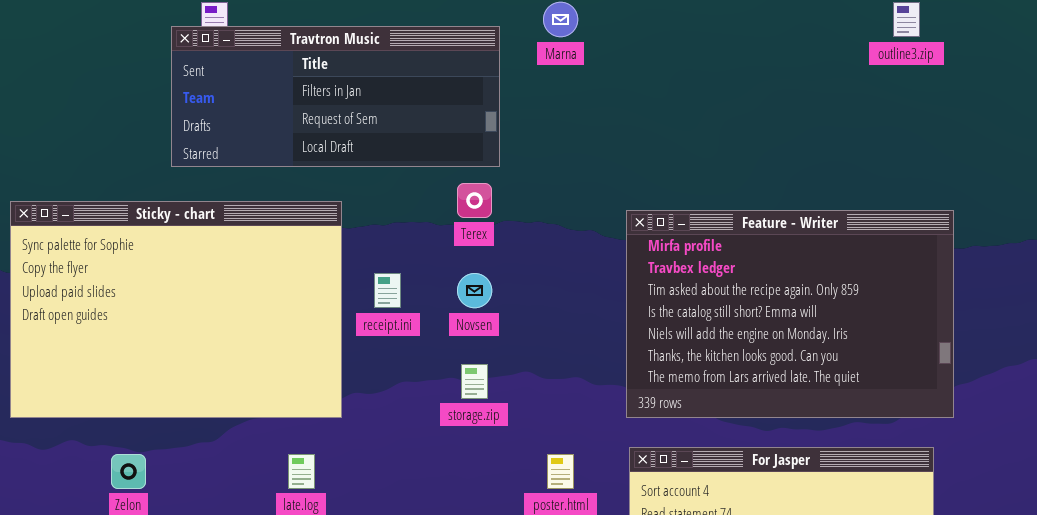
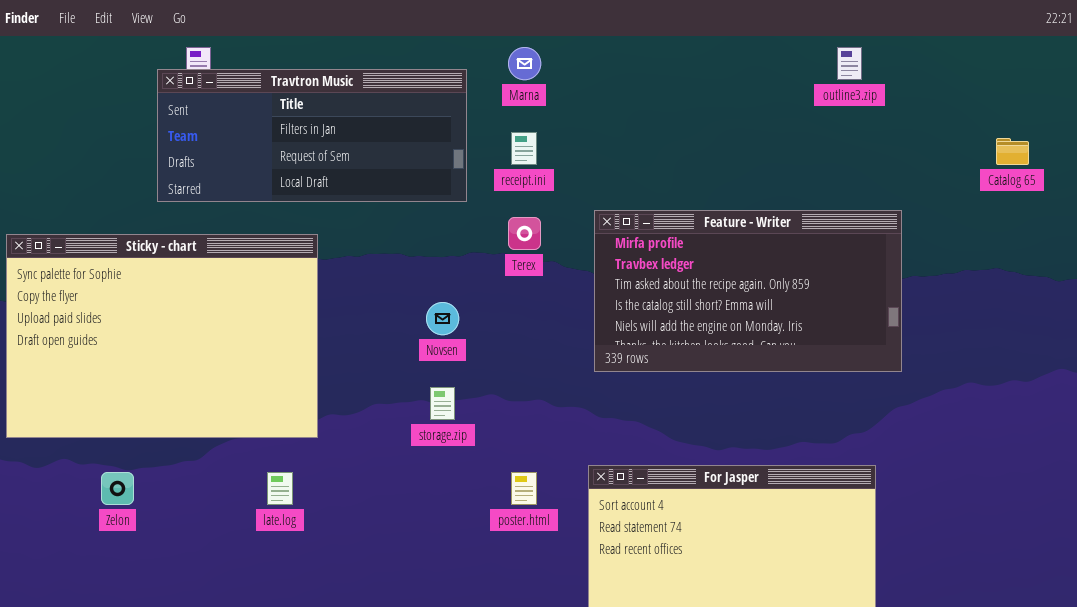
Terex: [457,183,492,218] -> [508,217,541,250], moved
Feature - Writer: [626,210,954,418] -> [594,210,902,372], moved, resized
receipt.ini: [374,273,401,308] -> [511,132,537,165], moved

